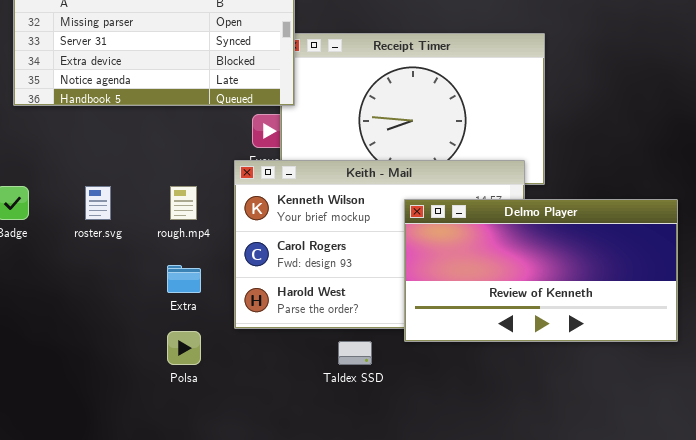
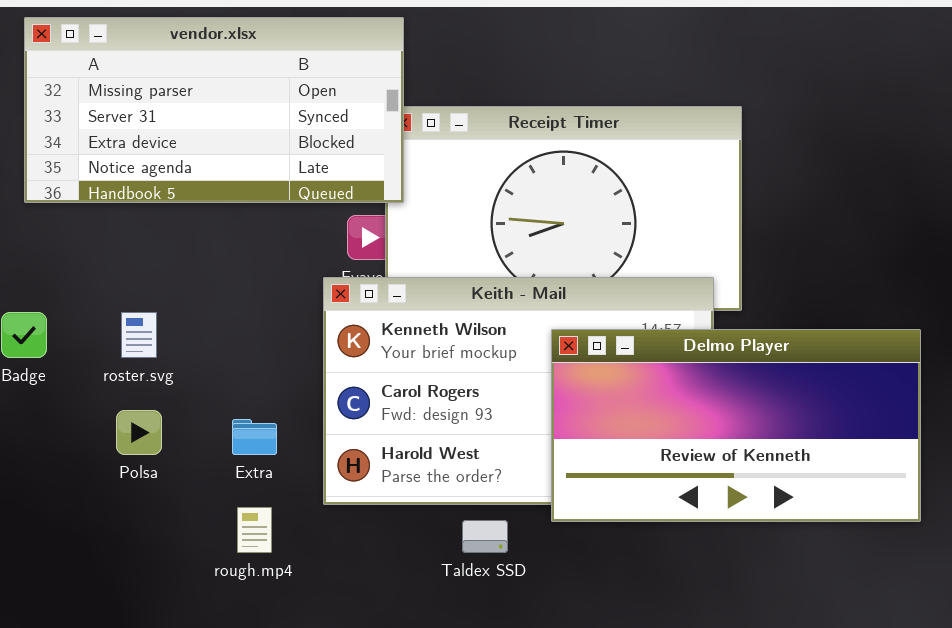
rough.mp4: [170,186,197,220] -> [237,507,272,553], moved
Polsa: [167,331,201,365] -> [116,410,162,455], moved

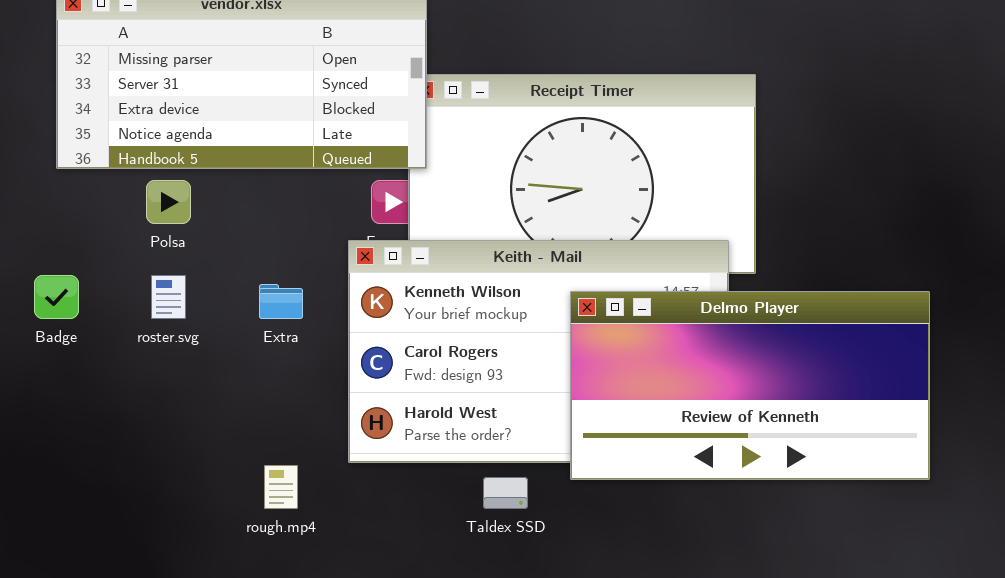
Polsa: [116,410,162,455] -> [146,180,191,224], moved
Extra: [232,419,277,455] -> [259,284,303,319], moved

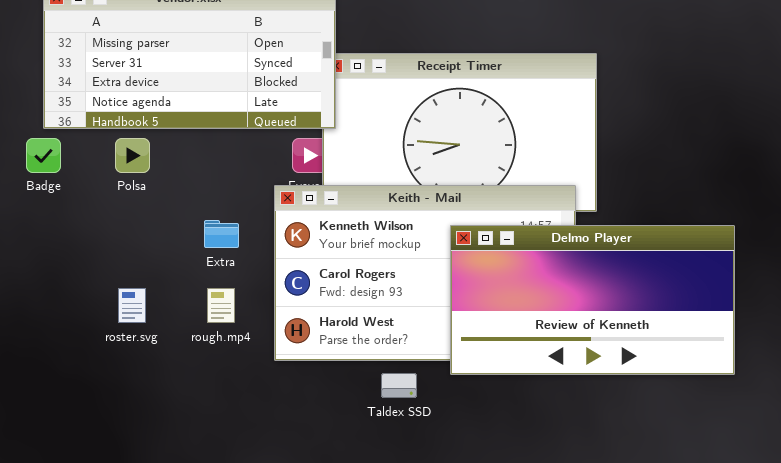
Badge: [34,275,79,319] -> [26,138,61,173], moved
roster.svg: [151,275,186,319] -> [118,288,146,323], moved
rough.mp4: [264,465,298,509] -> [207,288,235,323], moved

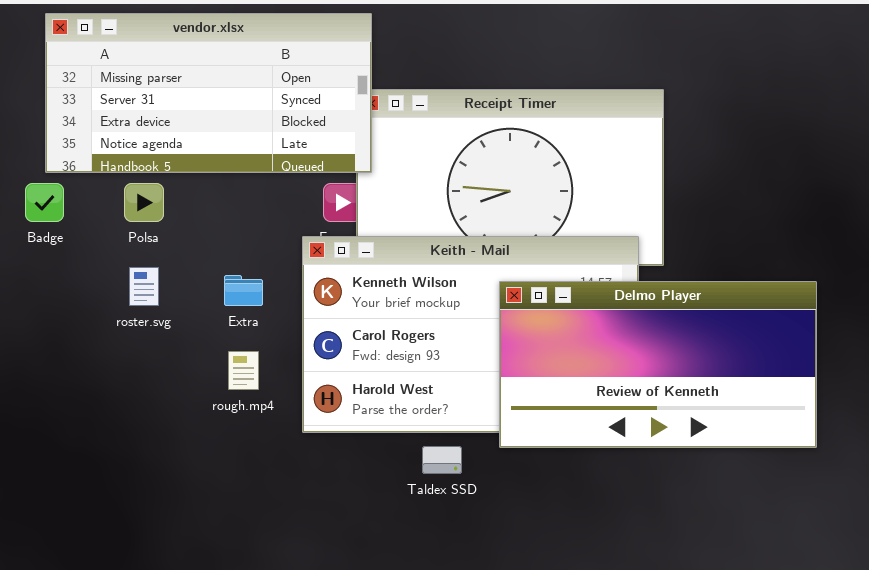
roster.svg: [118,288,146,323] -> [129,267,159,306], moved

